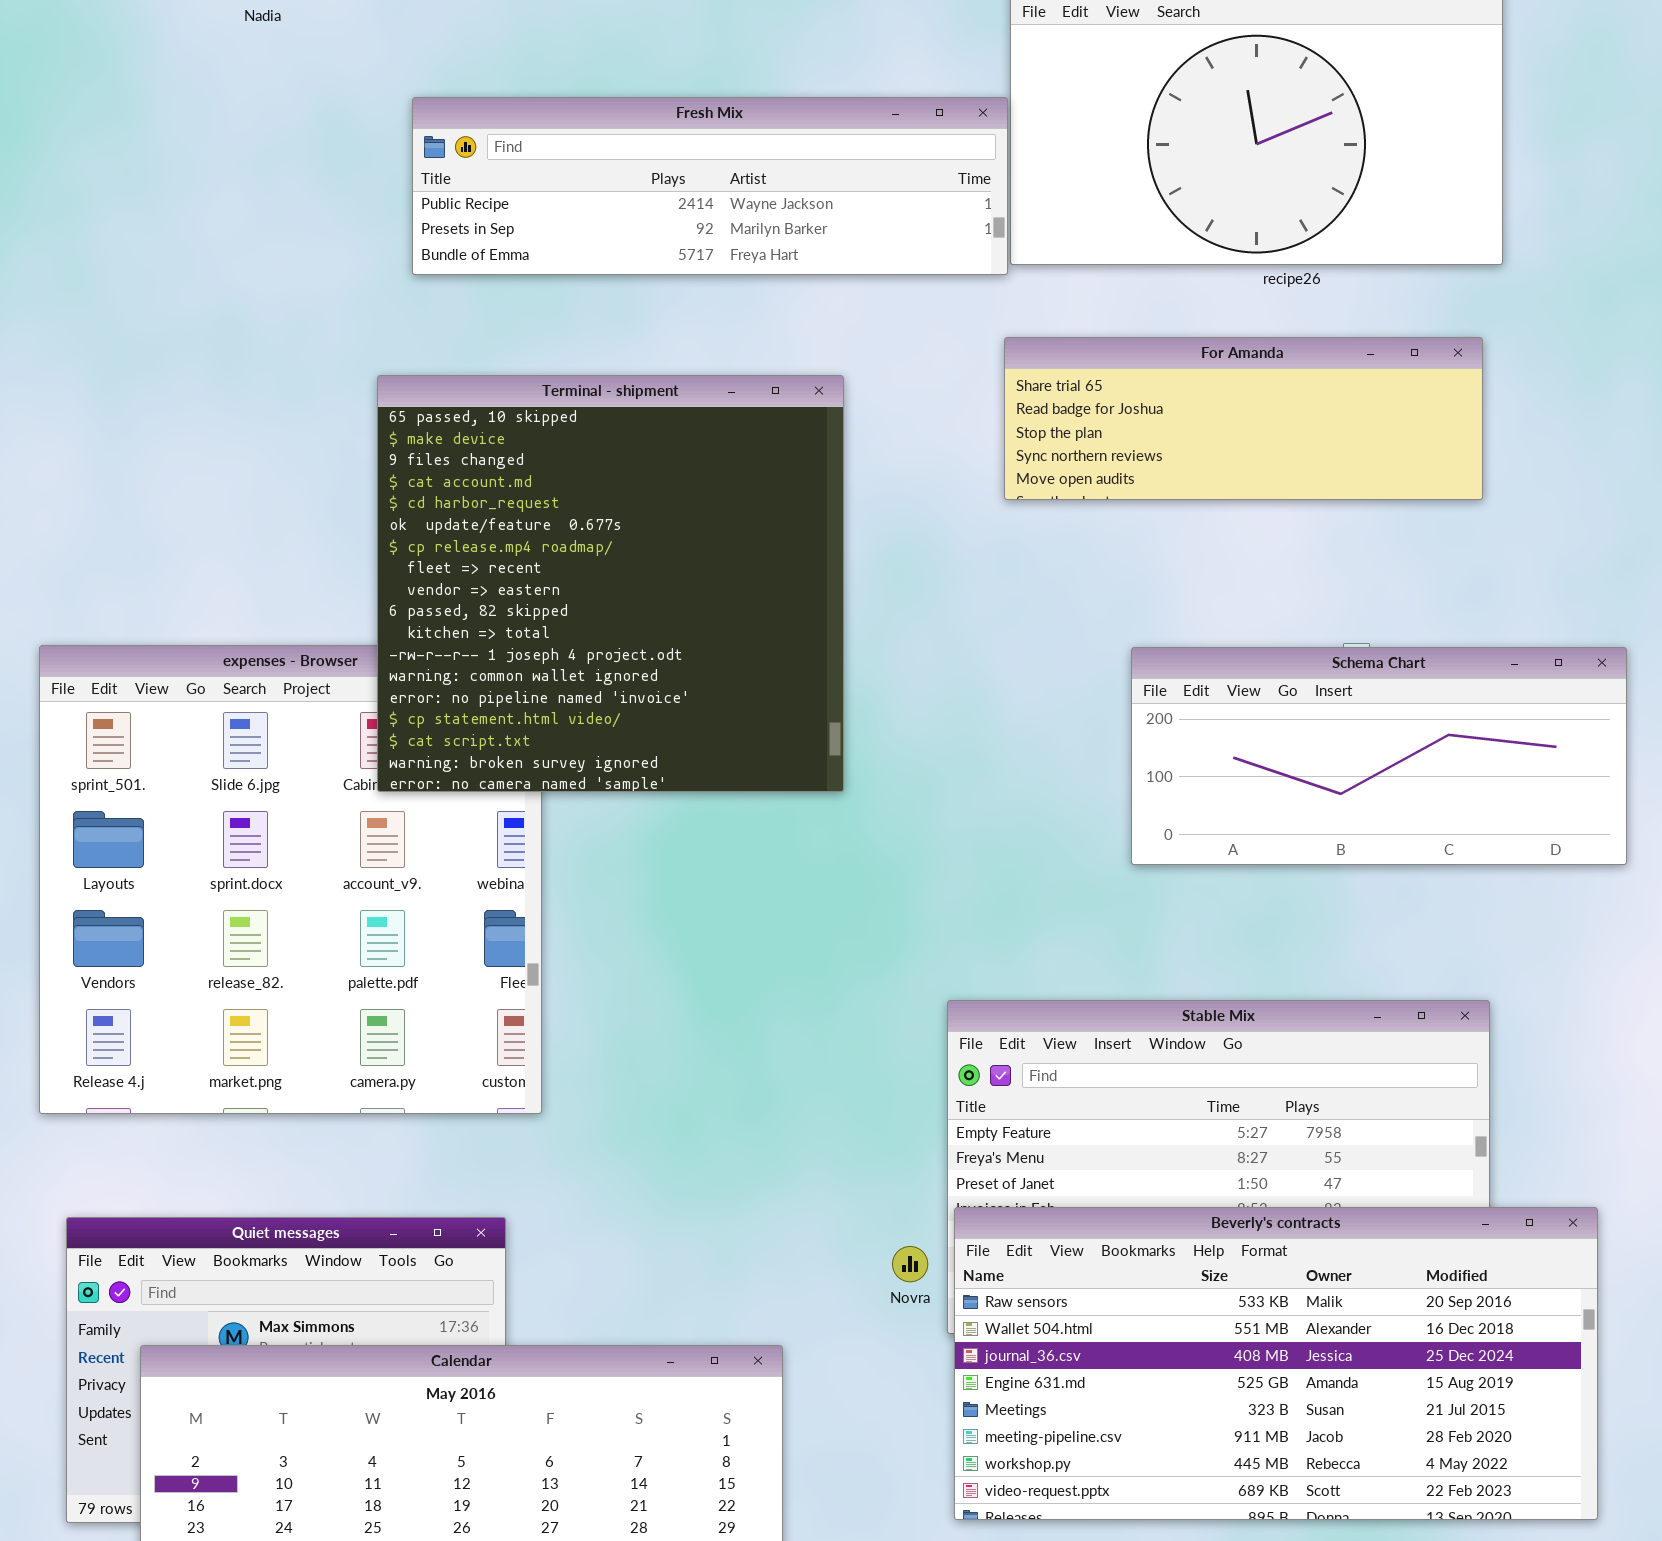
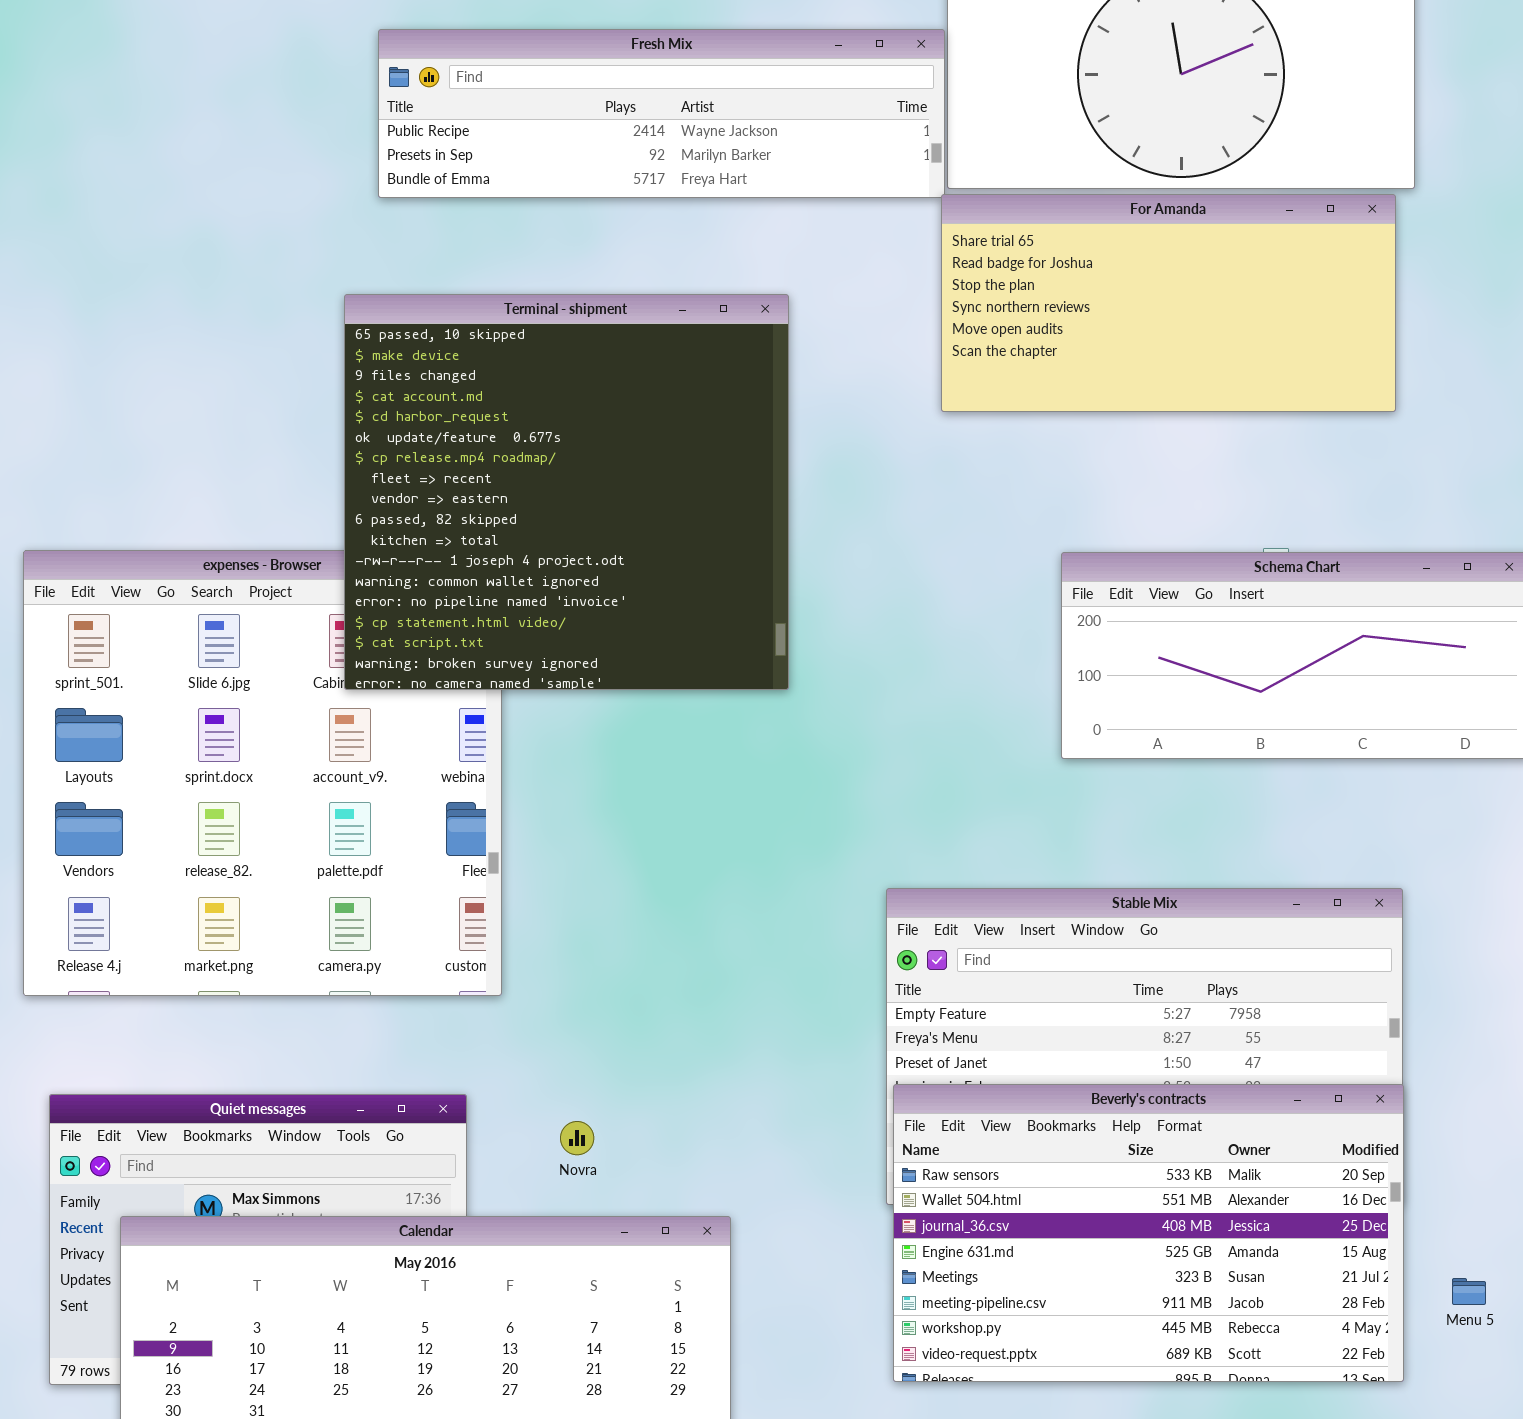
For Amanda: [1004,337,1483,500] -> [941,194,1396,412], resized
Beverly's contracts: [954,1207,1598,1520] -> [893,1084,1404,1382], resized
Novra: [892,1246,928,1282] -> [560,1121,594,1155], moved

